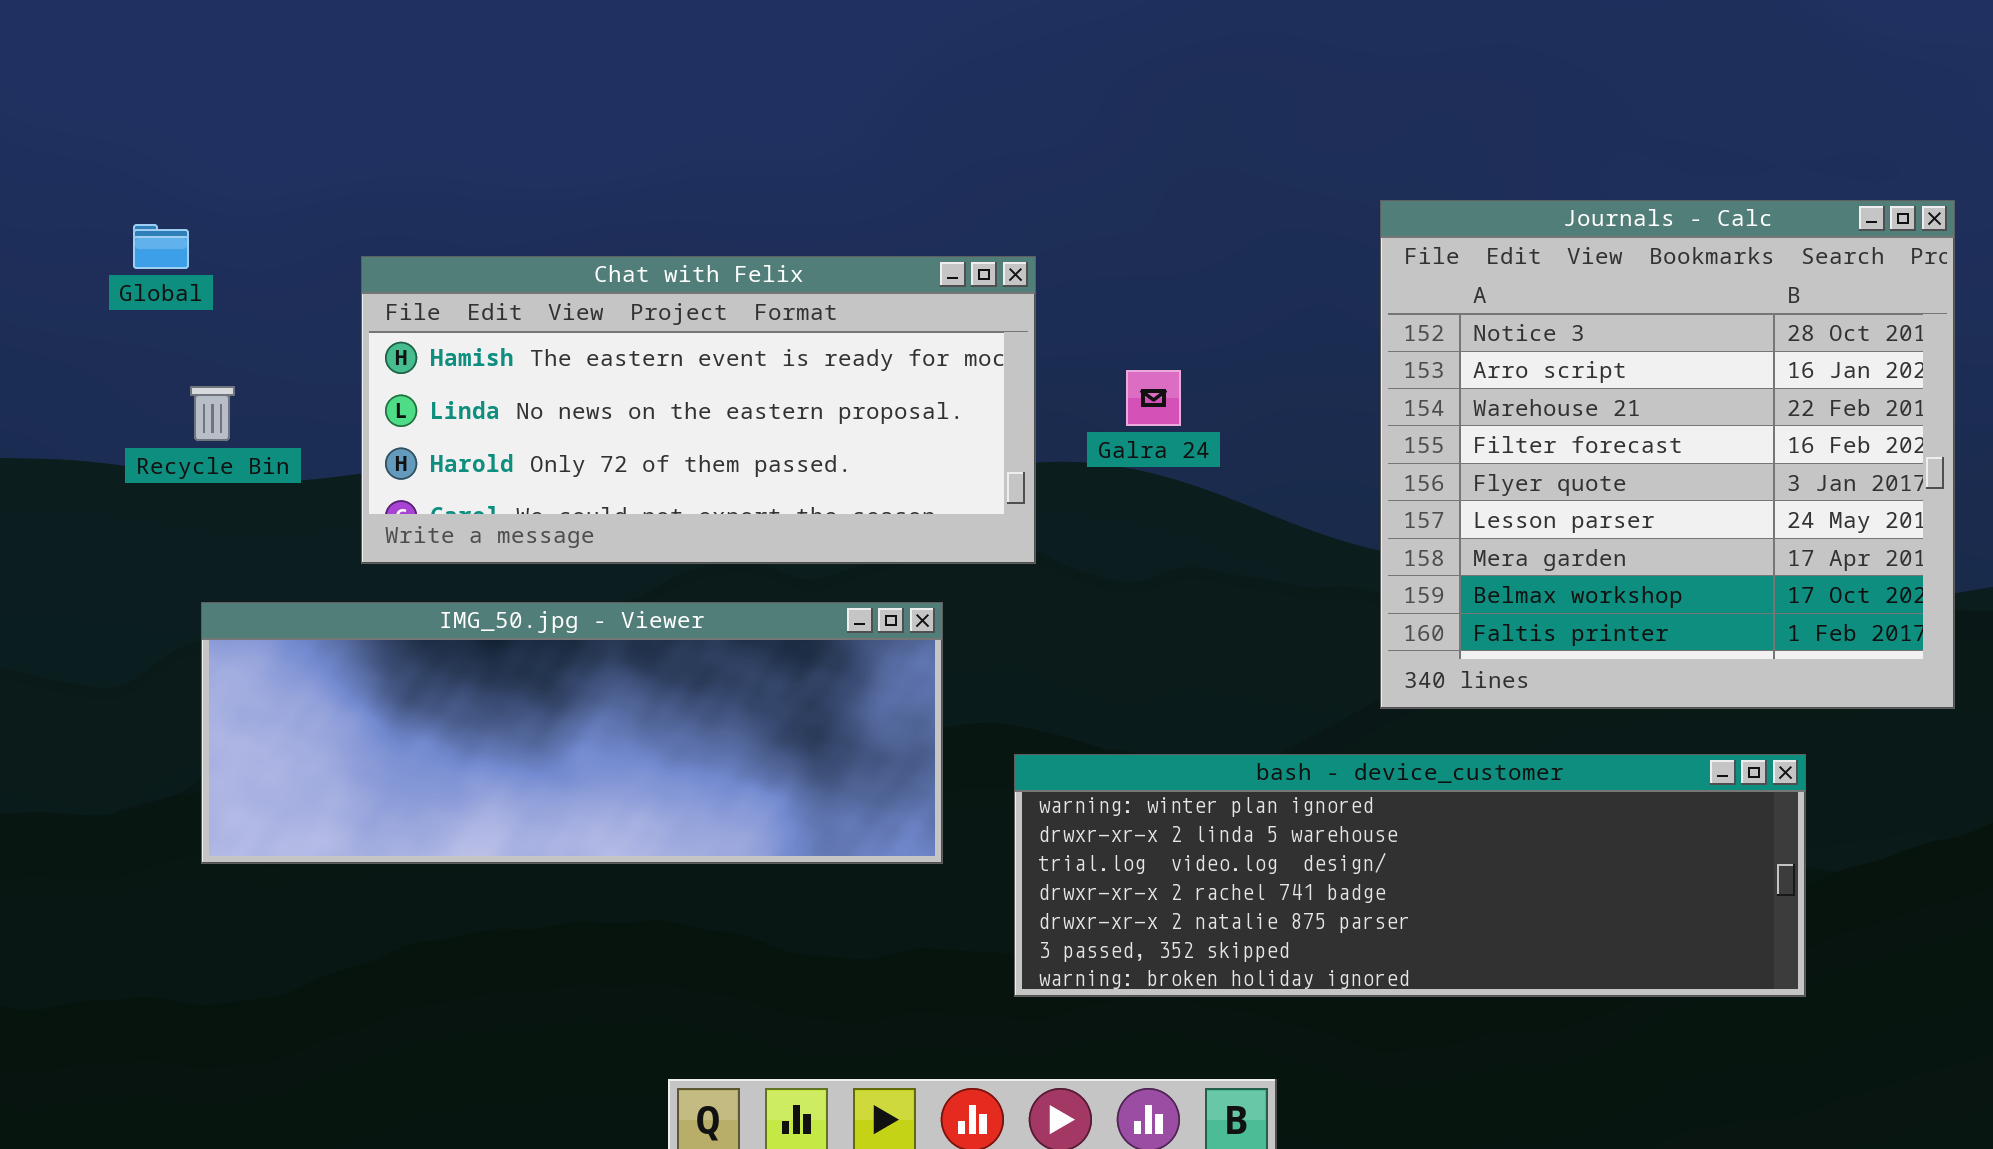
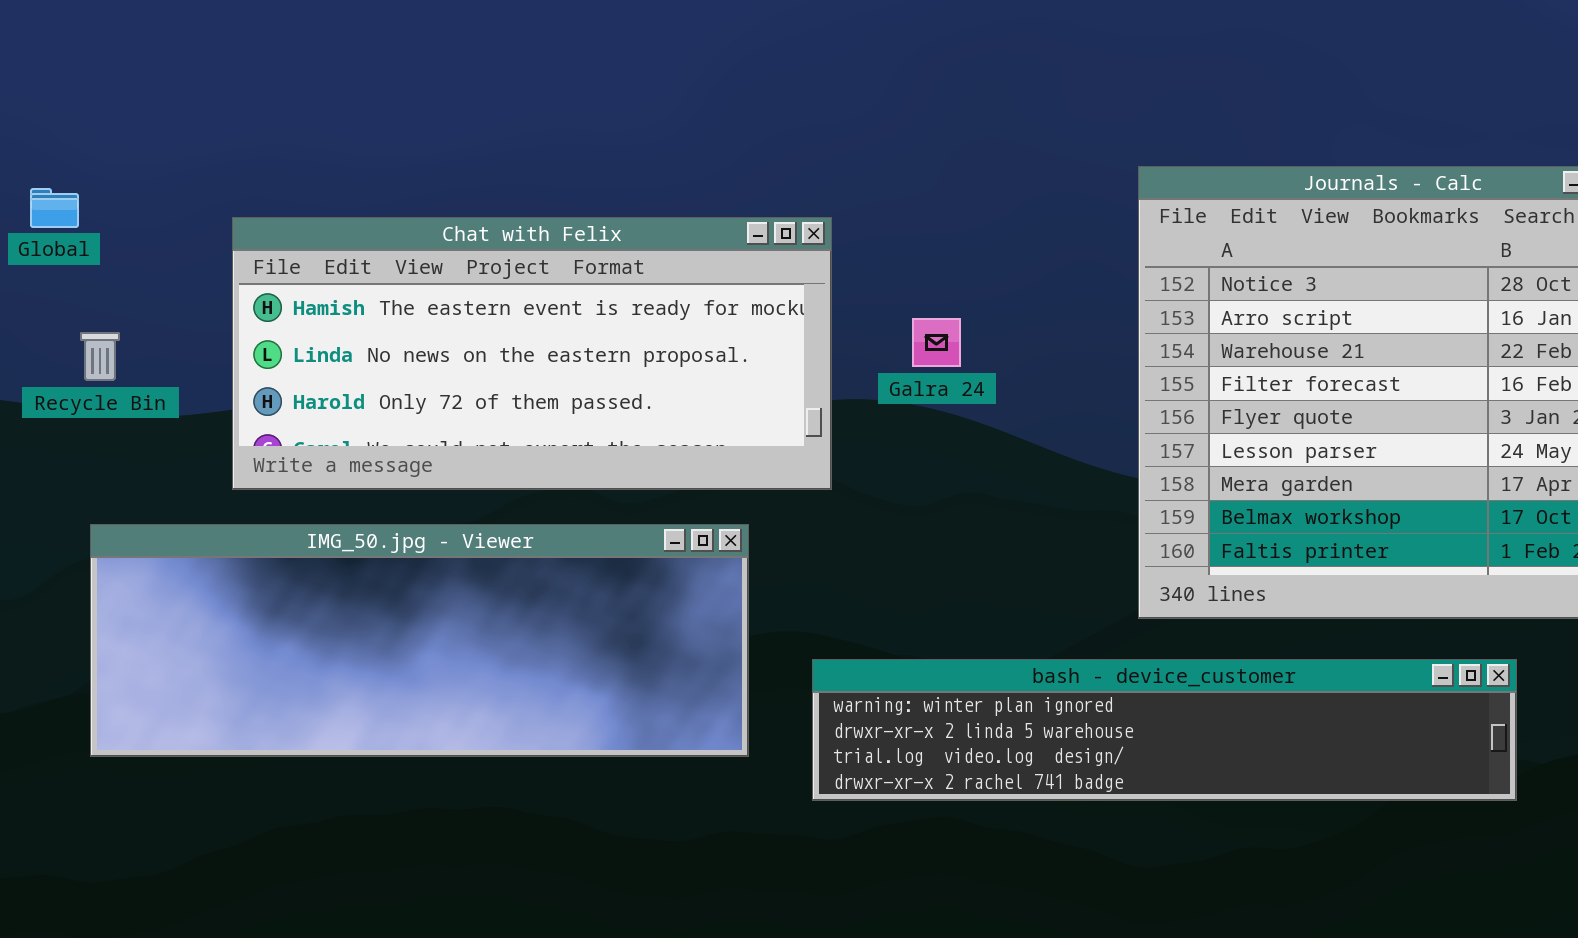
bash - device_customer: [1014,754,1806,997] -> [812,659,1517,801], resized

